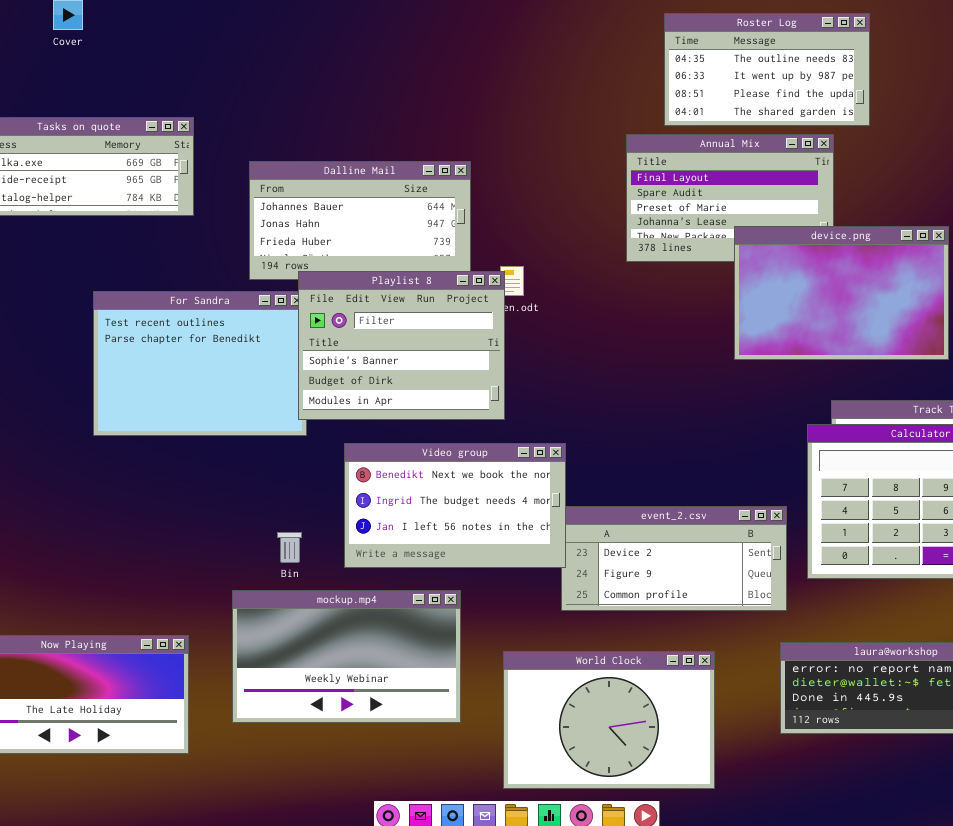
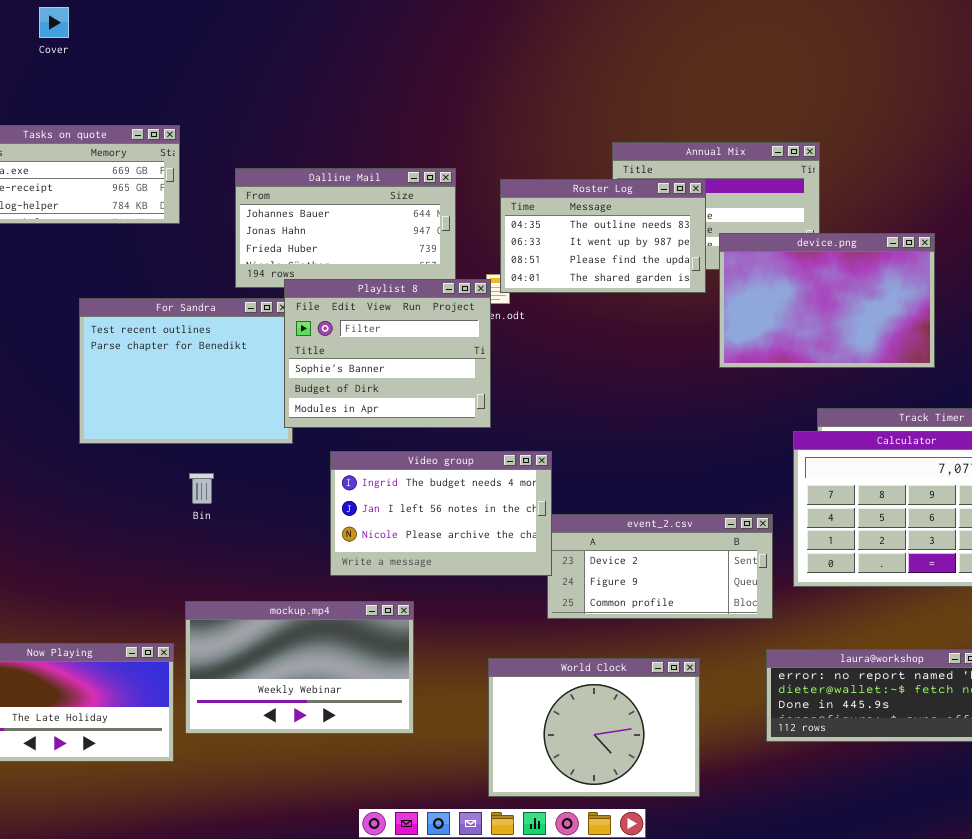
Roster Log: [664,13,870,126] -> [500,179,706,293], moved
Video group: [344,443,566,568] -> [330,451,552,576], scrolled down 1 row
Bin: [277,532,302,563] -> [189,473,214,504], moved
mockup.mp4: [232,590,461,723] -> [185,601,414,734], moved

